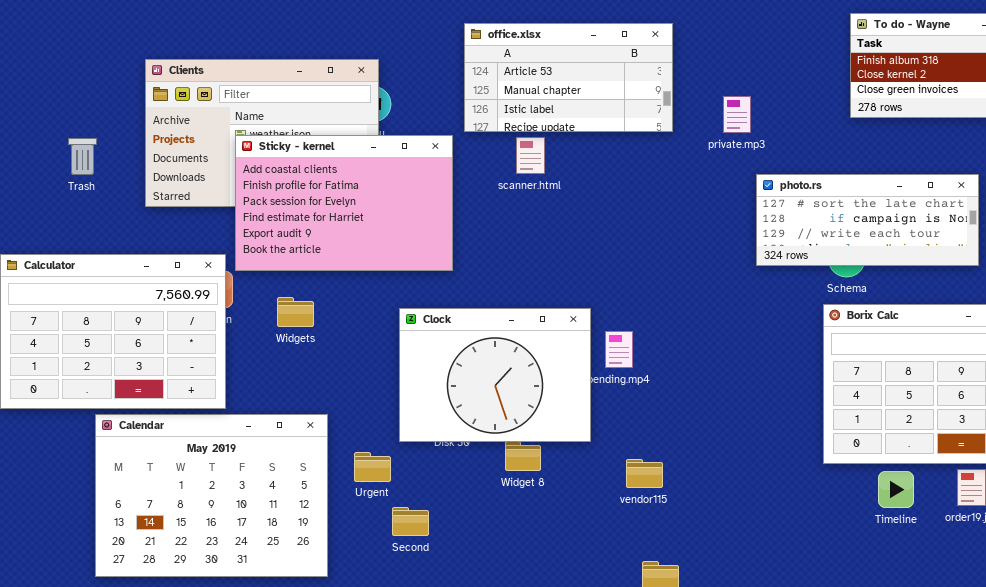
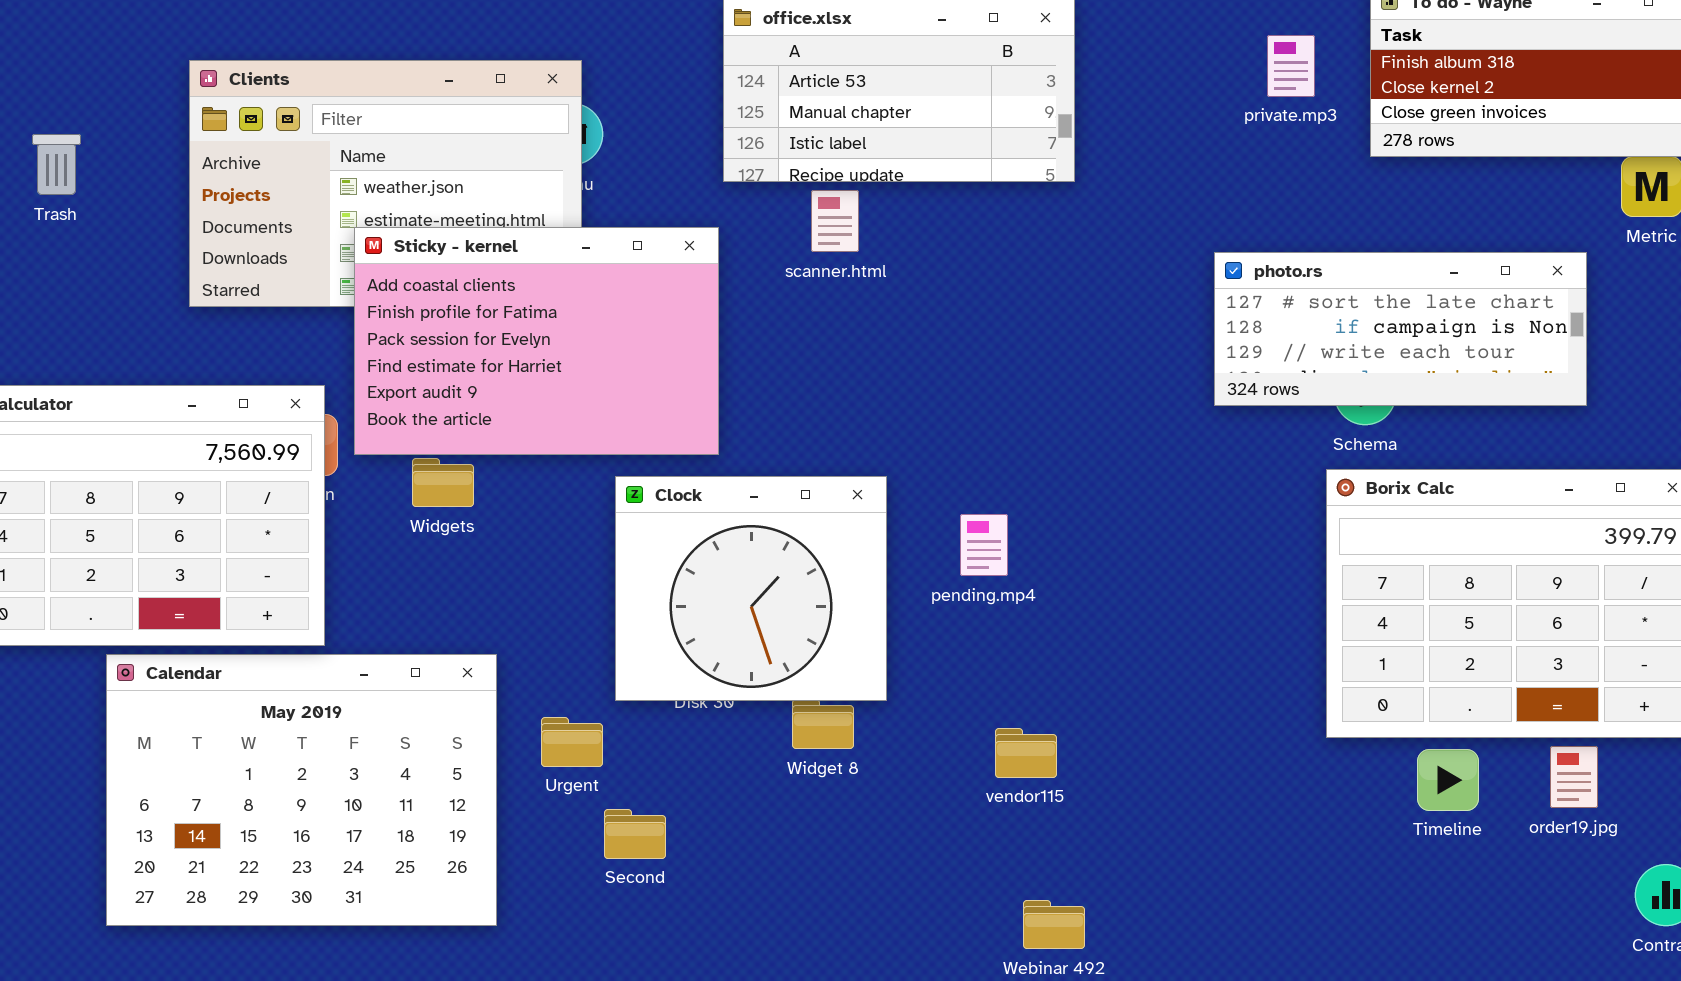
private.mp3: [723,96,751,133] -> [1267,35,1315,97], moved
Sticky - kernel: [235,135,453,271] -> [354,227,719,455], moved
Trash: [68,138,97,175] -> [32,134,81,195], moved
Clock: [399,308,591,442] -> [615,476,887,701], resized

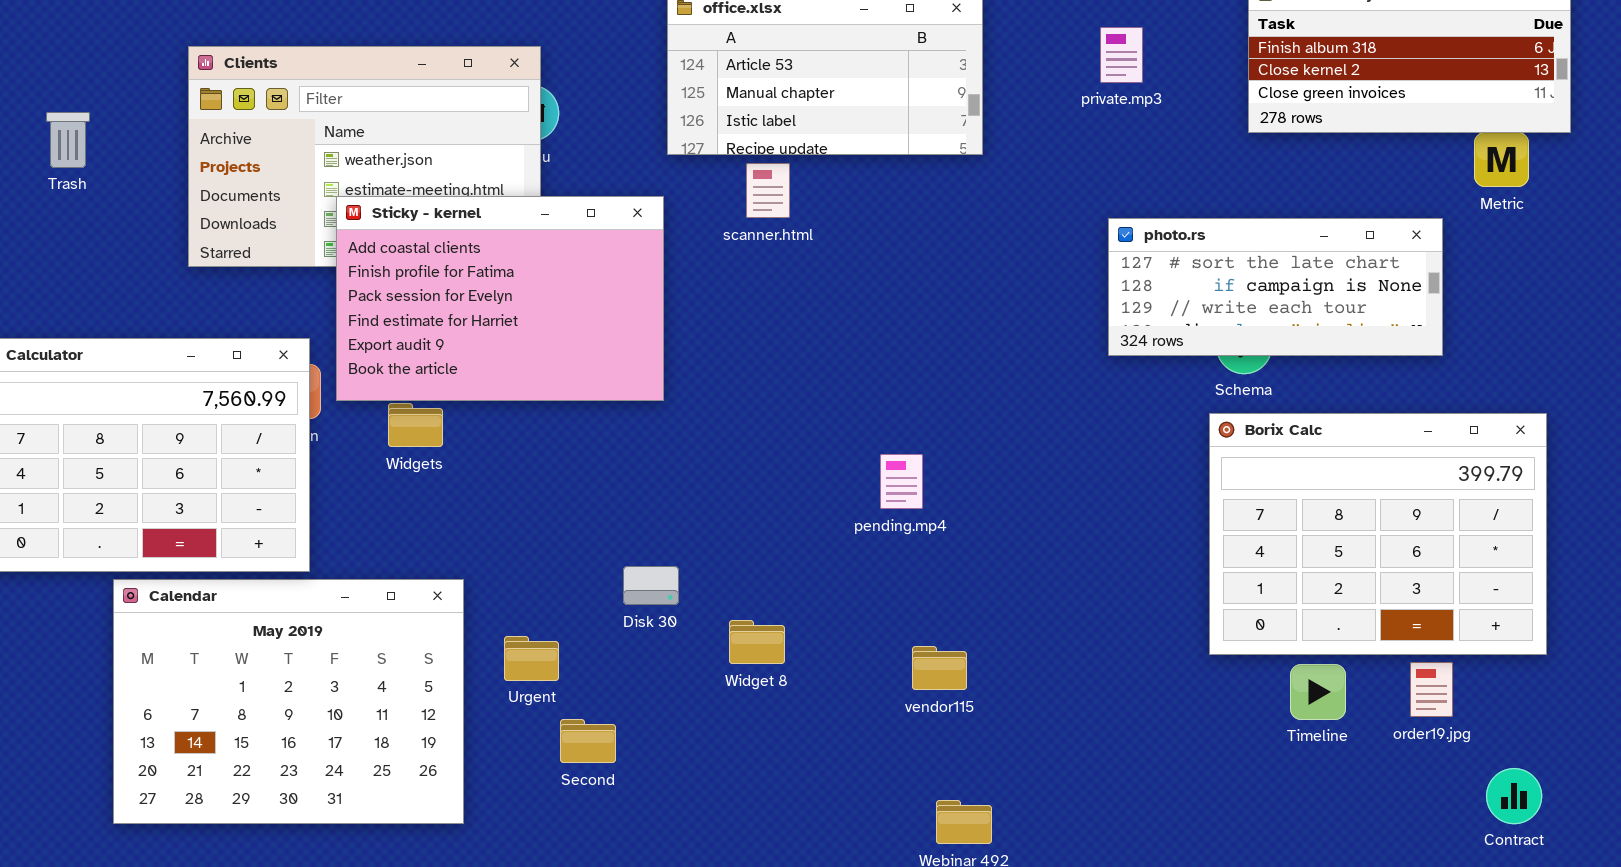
private.mp3: [1267,35,1315,97] -> [1100,27,1143,83], moved
Clock: [615,476,887,701] -> none, closed

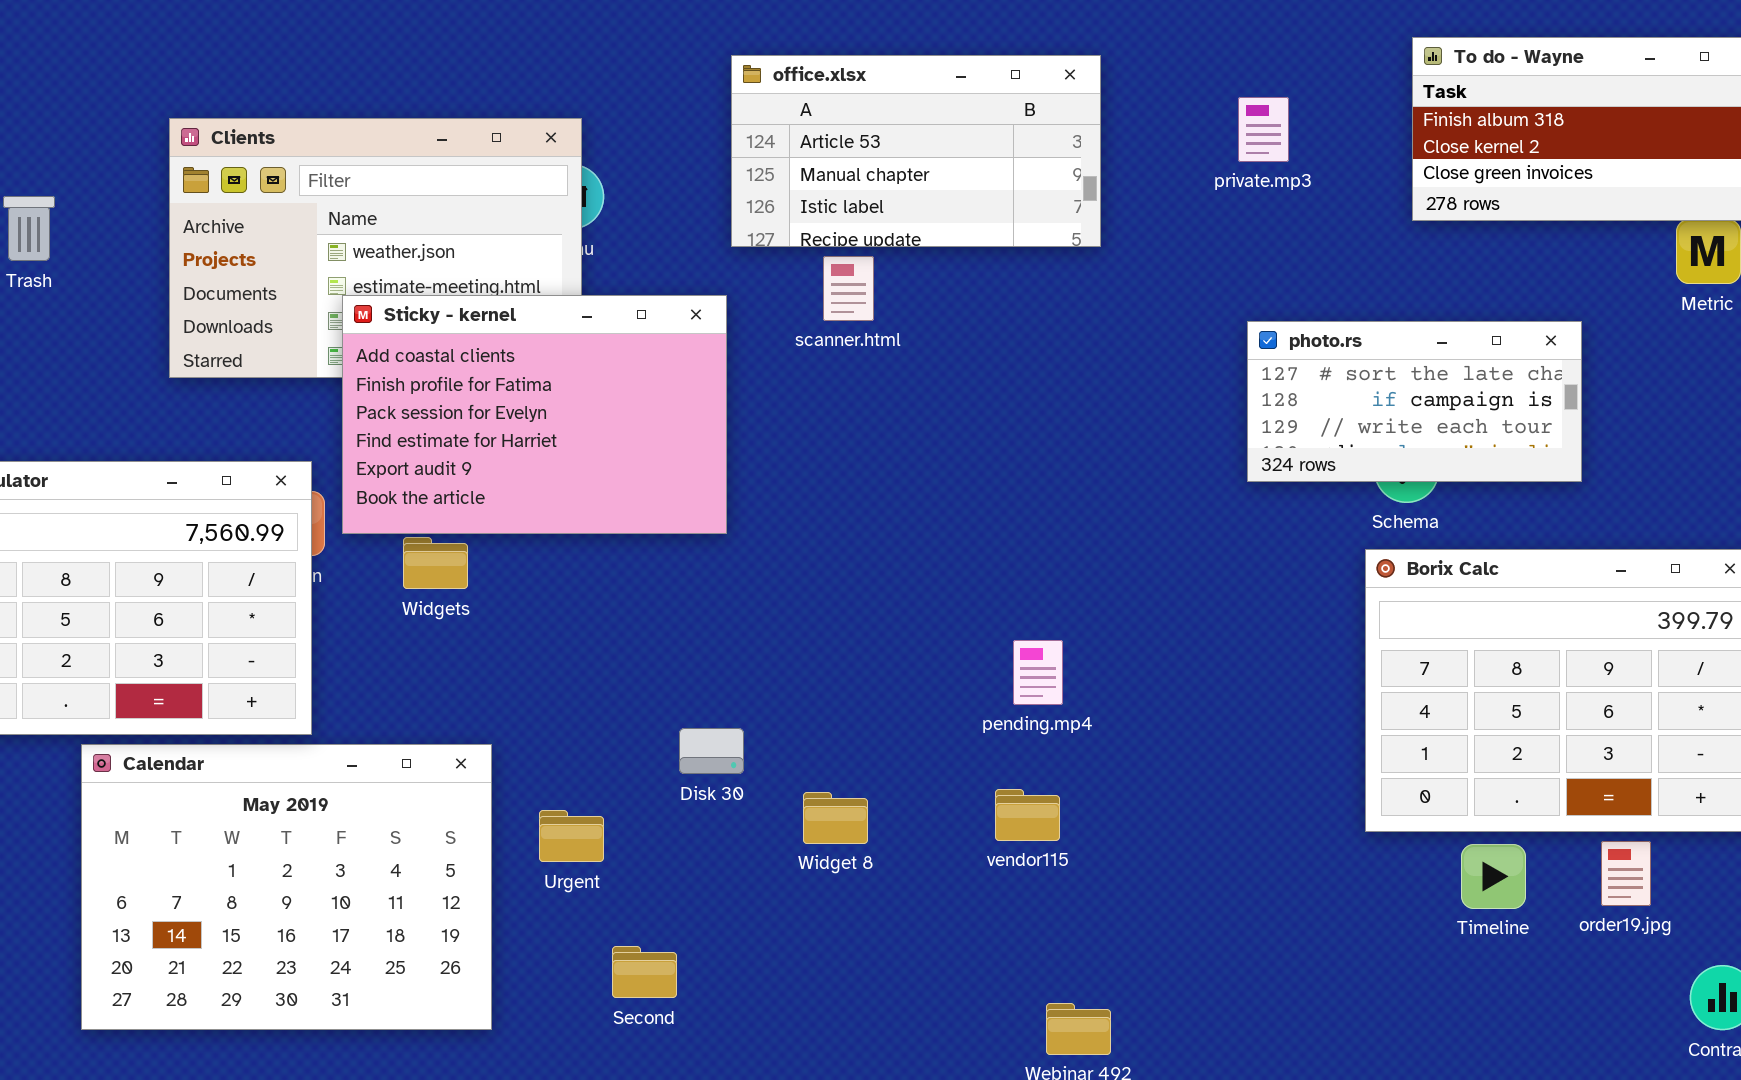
photo.rs: [1108,218,1443,356] -> [1247,321,1582,482], resized
pending.mp4: [880,454,923,509] -> [1013,640,1063,705], moved
vendor115: [912,646,967,690] -> [995,789,1060,841], moved
Second: [560,719,616,763] -> [612,946,677,998], moved

